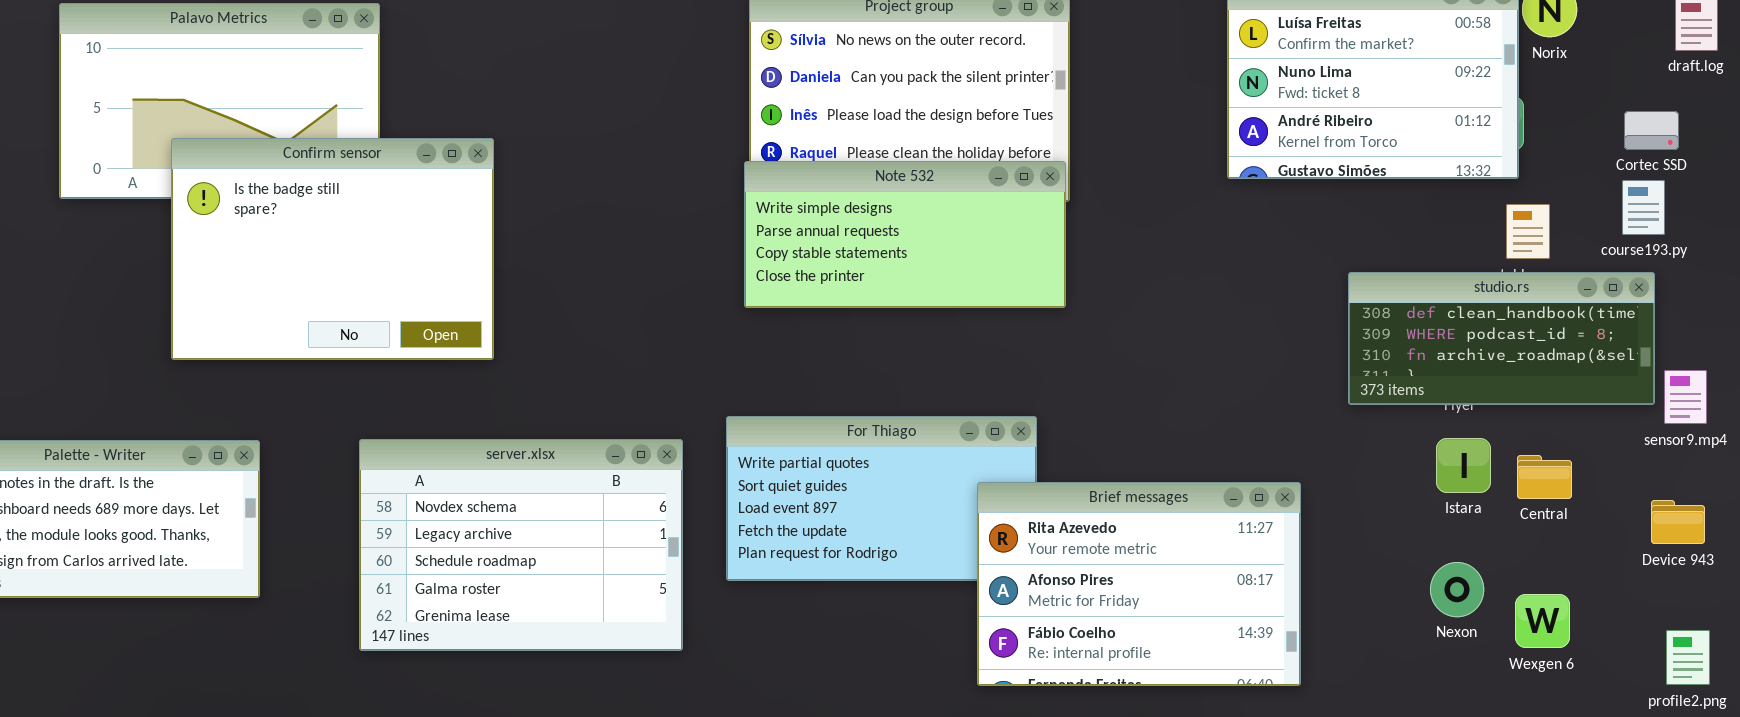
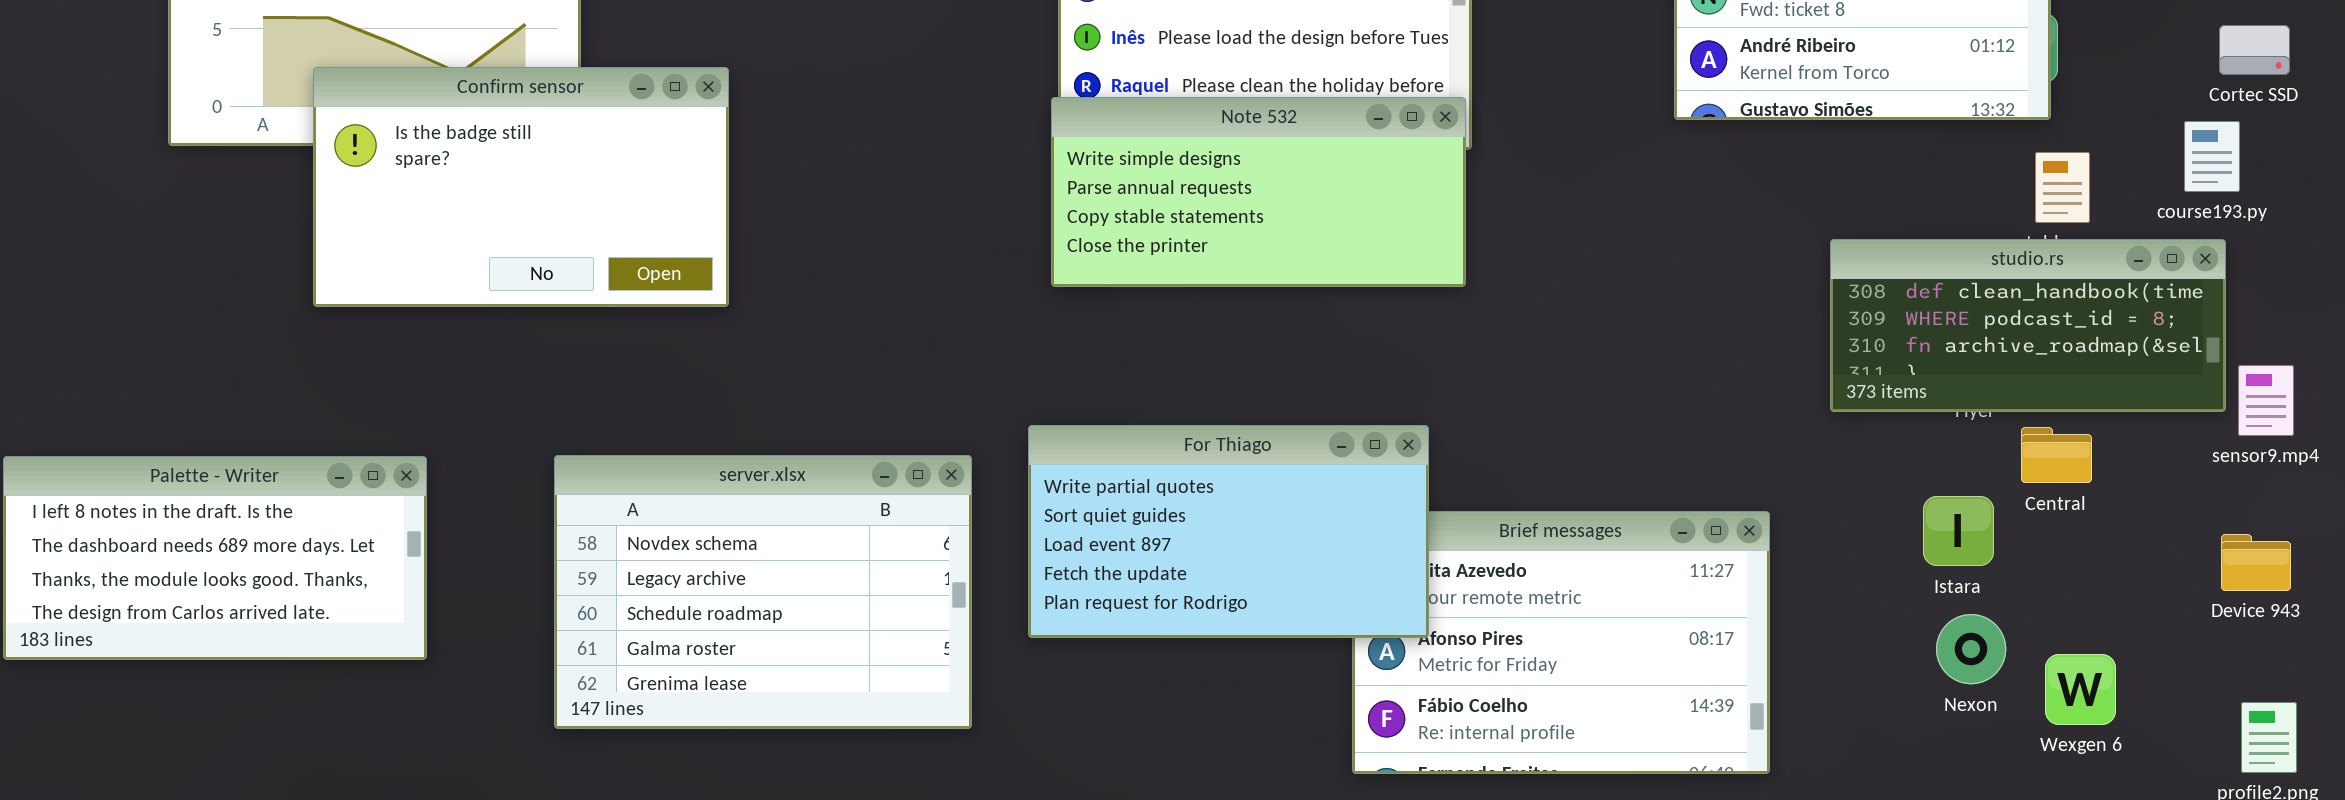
Cortec SSD: [1624,111,1679,150] -> [2219,25,2290,75], moved
Confirm sensor: [171,138,494,360] -> [313,67,729,307], resized
For Thiago: [726,416,1037,581] -> [1028,425,1429,638], raised
Istara: [1436,438,1491,493] -> [1923,496,1994,566], moved
Central: [1517,455,1572,499] -> [2021,427,2092,483], moved

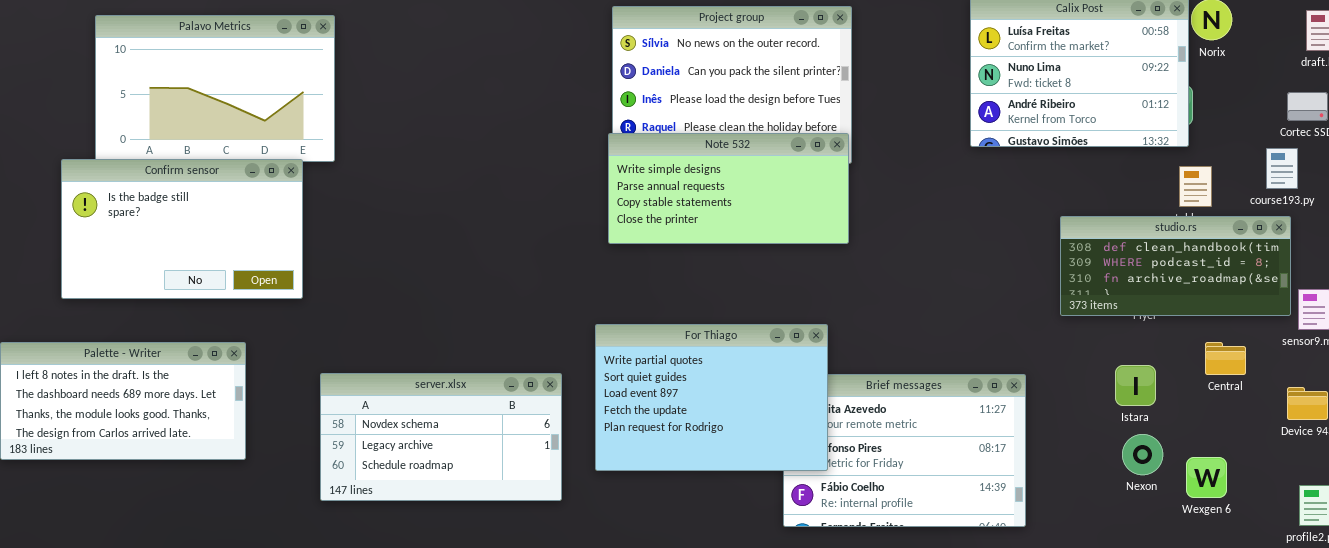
Confirm sensor: [313,67,729,307] -> [61,159,303,299], moved
For Thiago: [1028,425,1429,638] -> [595,324,828,471], resized
Central: [2021,427,2092,483] -> [1205,342,1246,375], moved
server.xlsx: [554,455,972,729] -> [320,373,562,501], resized

